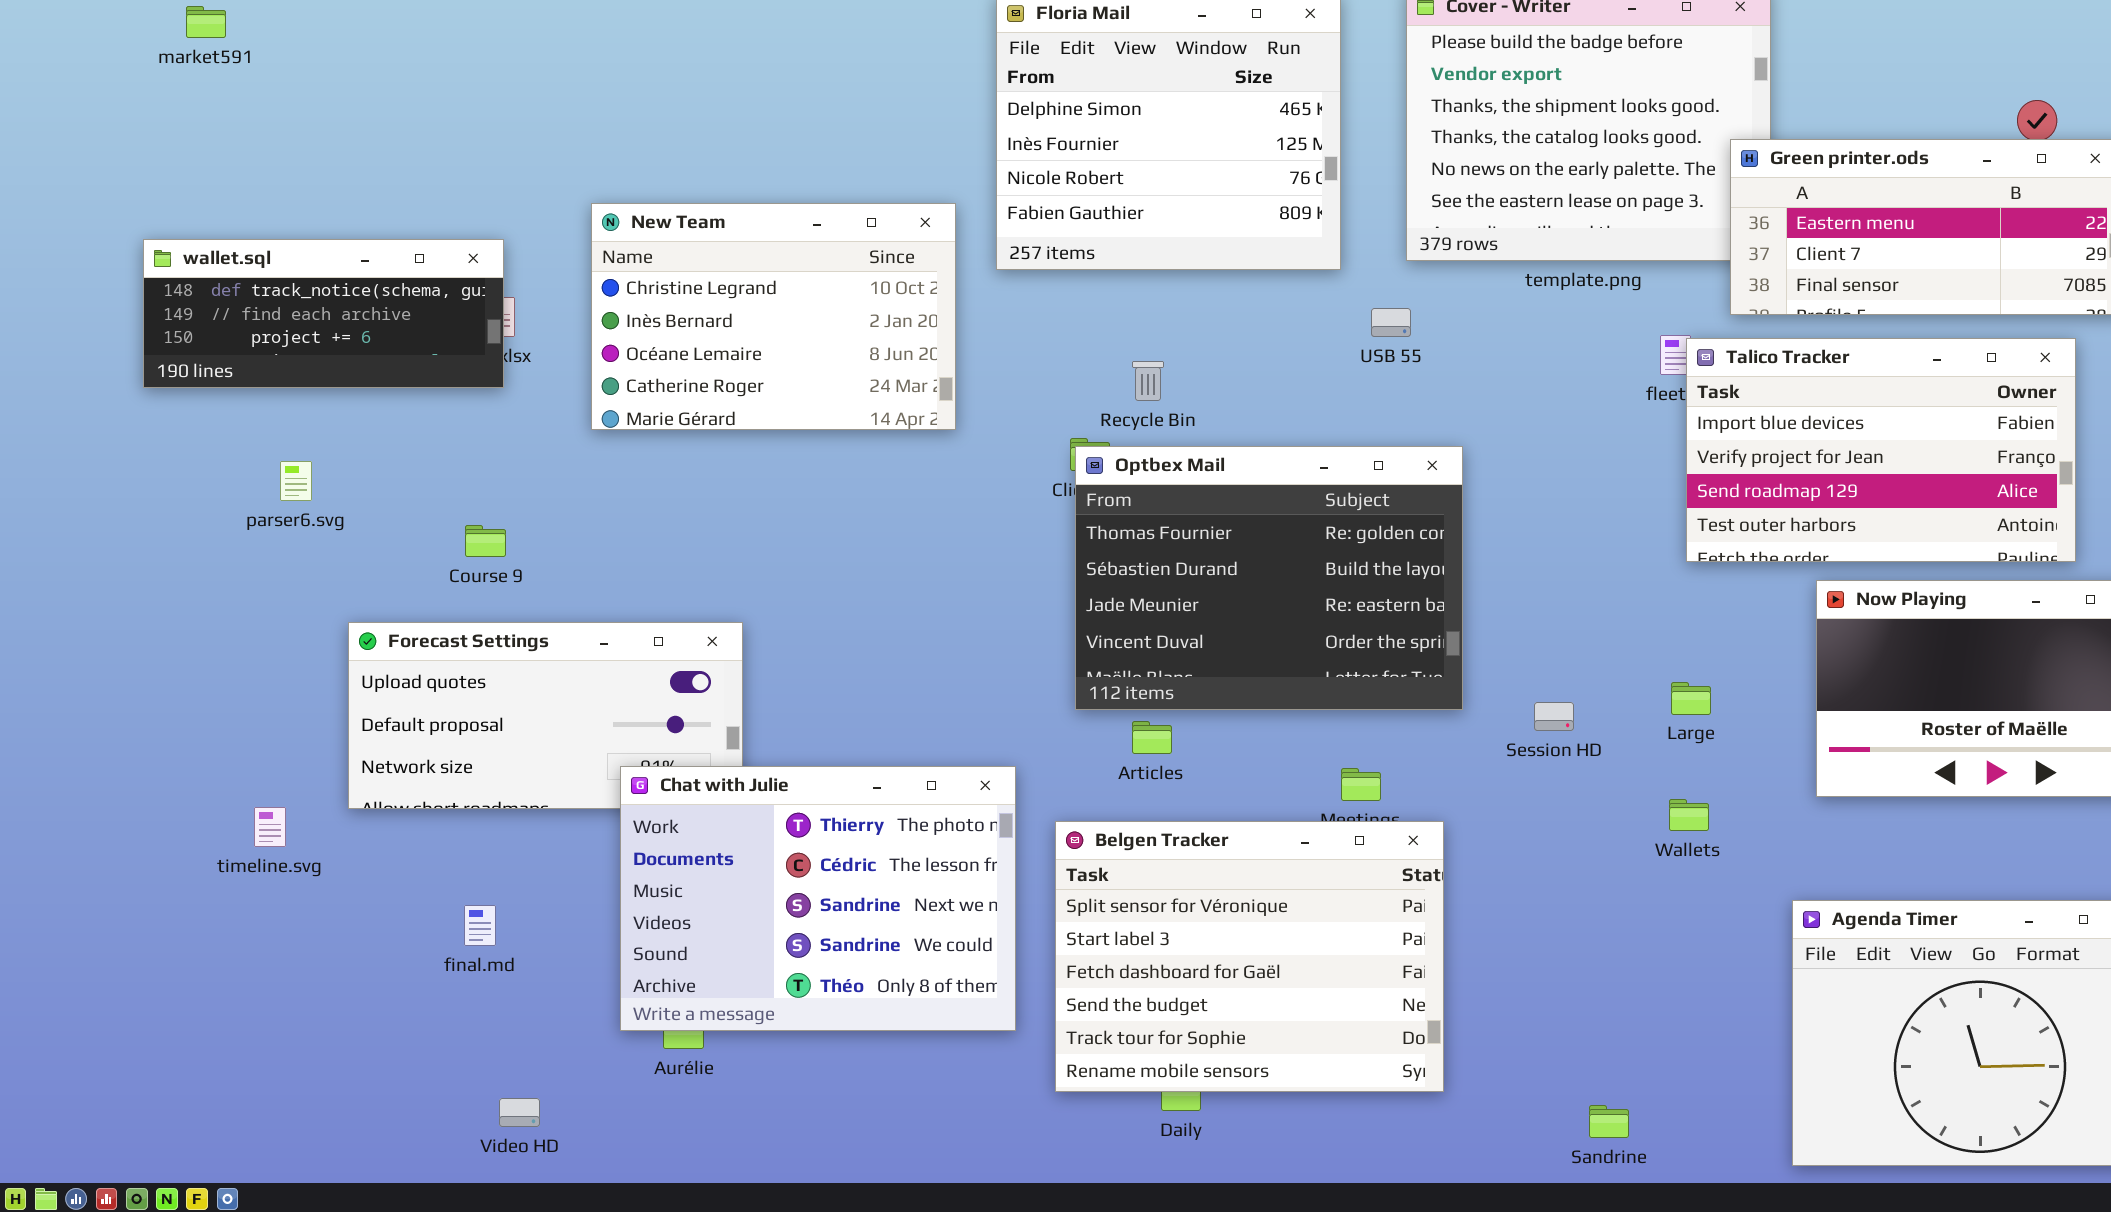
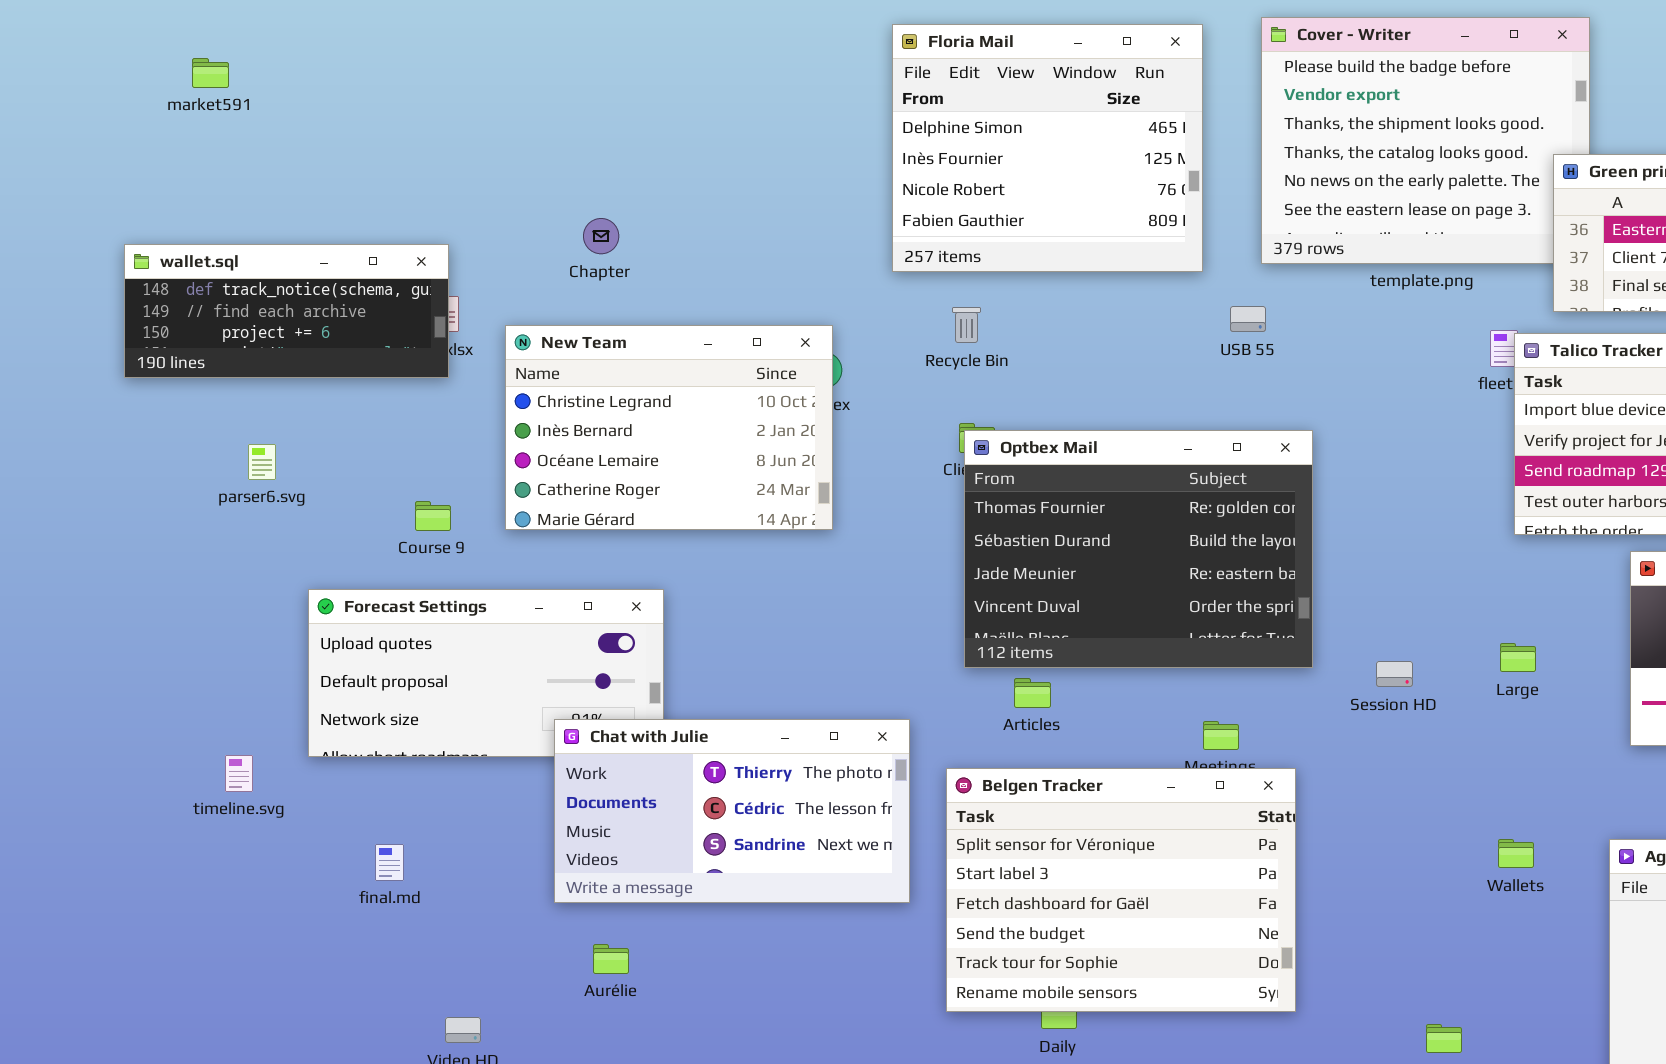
market591: [186,6,226,38] -> [192,58,229,88], moved
New Team: [591,203,956,430] -> [505,325,833,530], moved
Recycle Bin: [1132,361,1164,401] -> [952,307,981,343], moved
Chat with Julie: [620,766,1016,1031] -> [554,719,910,903], resized
Wallets: [1669,799,1709,831] -> [1498,839,1534,868], moved
final.md: [464,905,496,946] -> [375,844,404,881], moved

